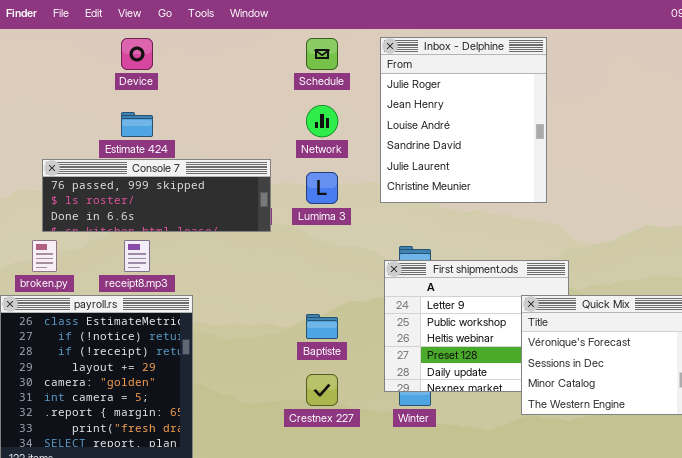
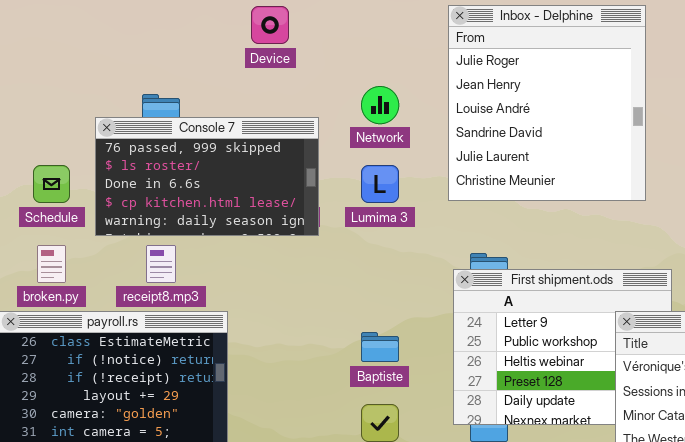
Device: [121,38,153,70] -> [251,6,289,44], moved
Schedule: [306,38,338,70] -> [33,165,70,203], moved
Console 7: [42,159,271,232] -> [95,117,319,236], resized

